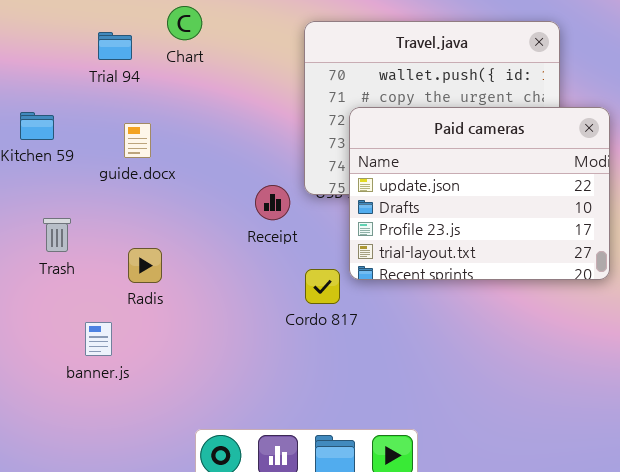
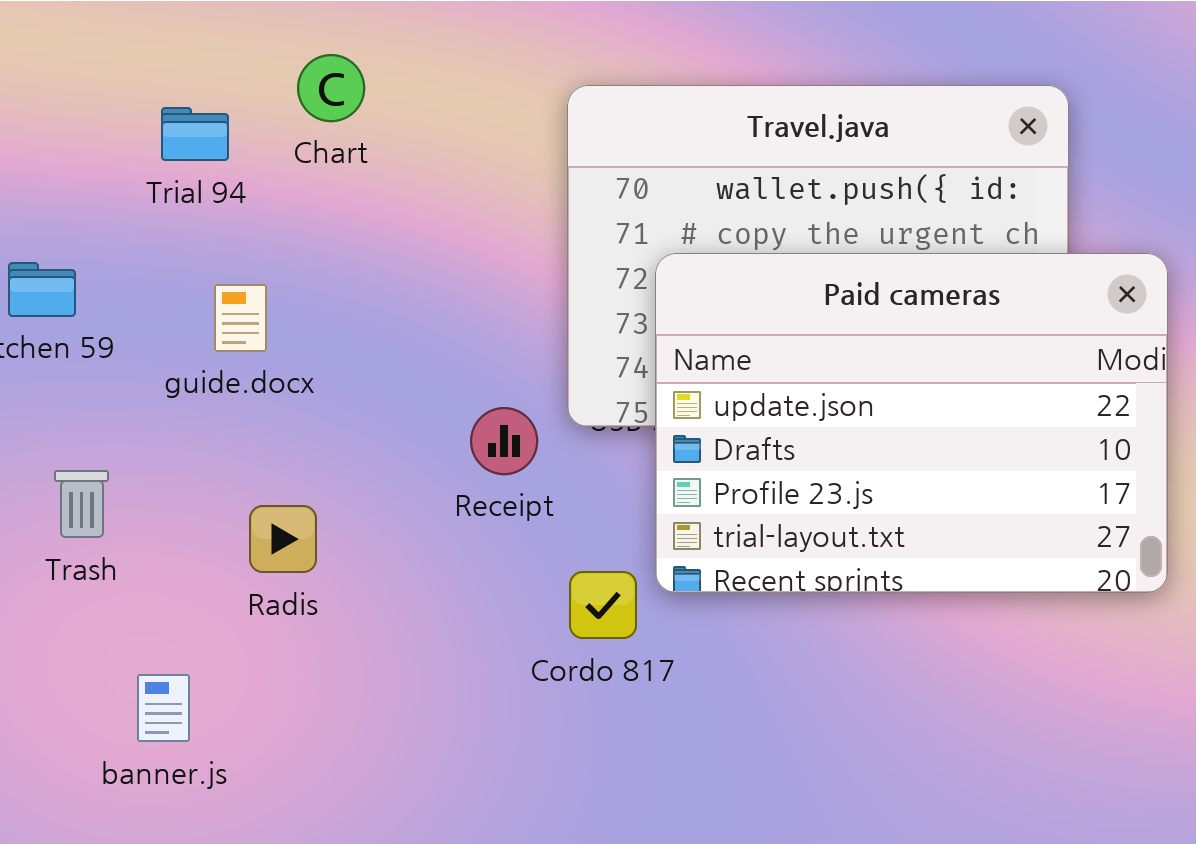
Radis: [128,248,162,283] -> [249,505,317,573], moved

